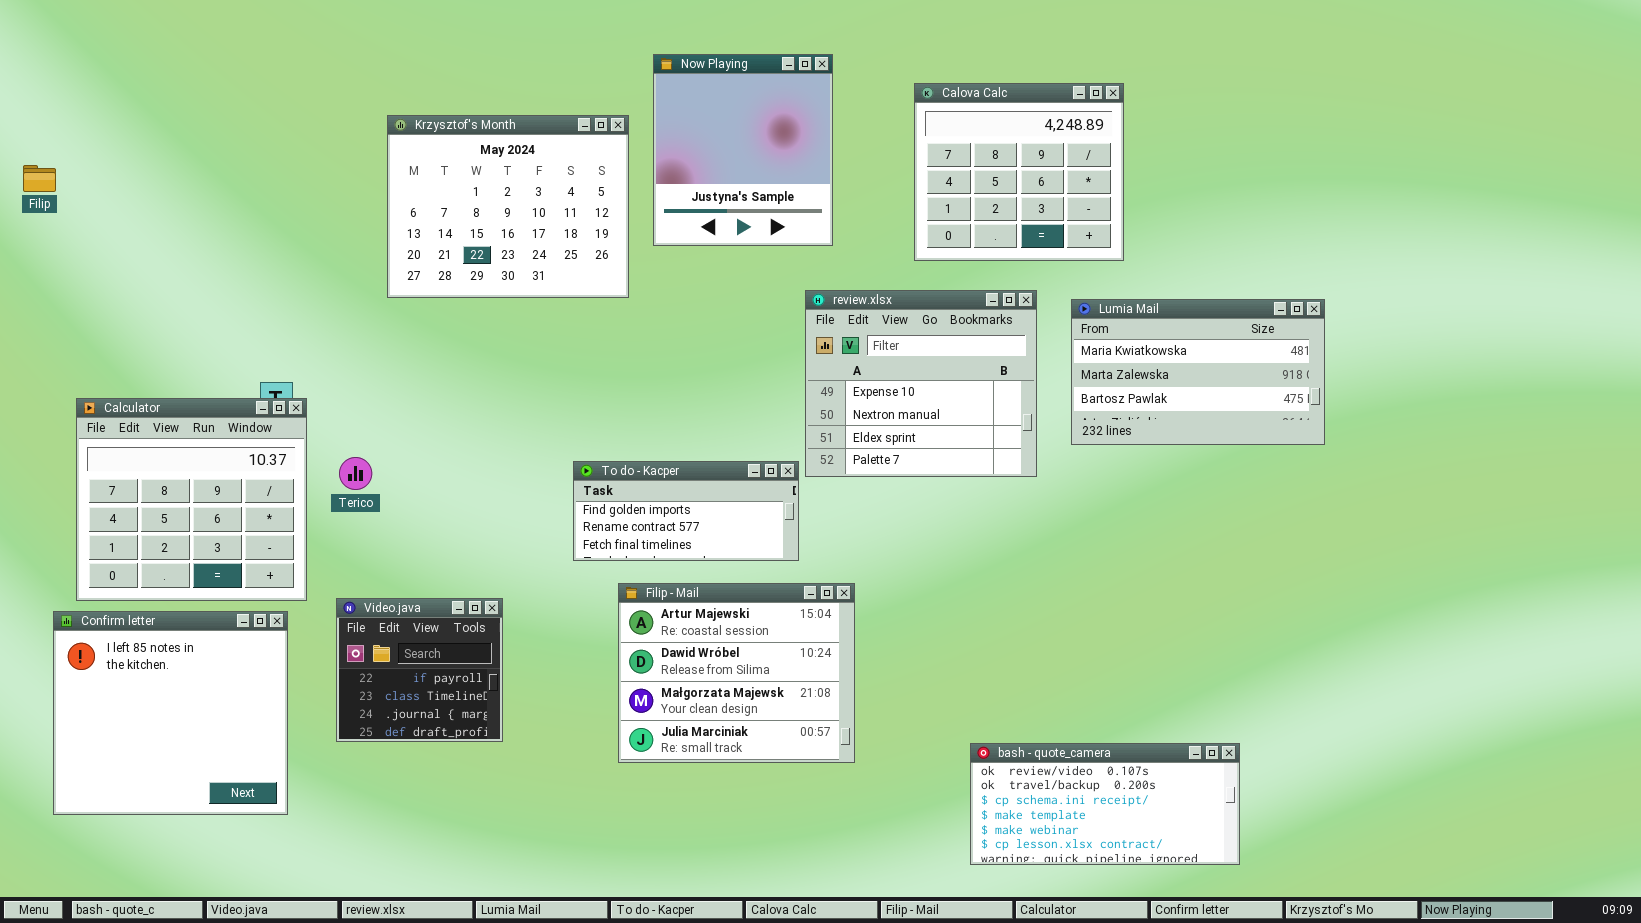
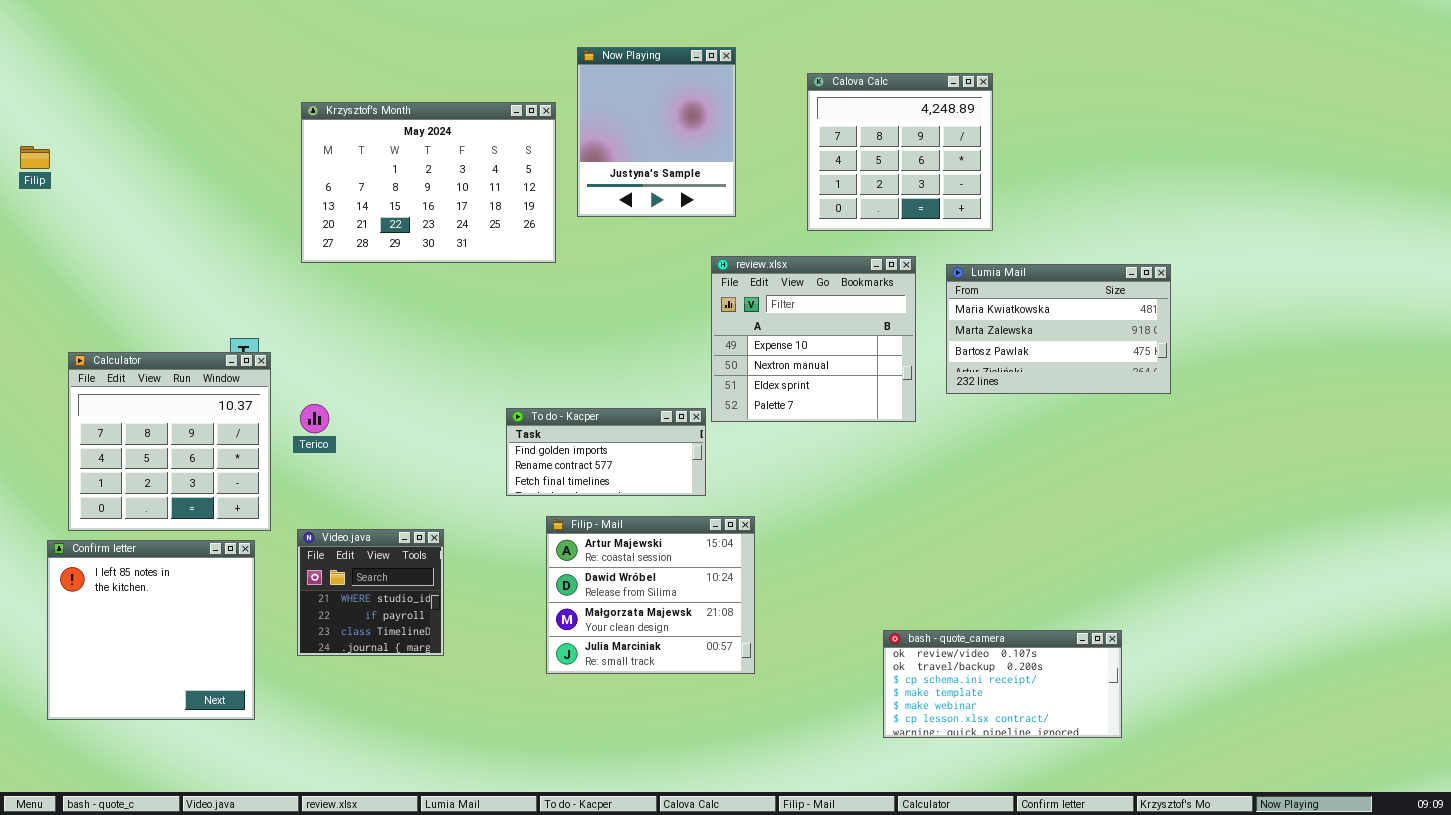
Krzysztof's Month: [387,115,629,298] -> [301,102,556,263], resized
Video.java: [336,598,503,742] -> [297,529,444,656], scrolled up 1 row
bash - quote_camera: [970,743,1240,865] -> [883,630,1122,738], moved

